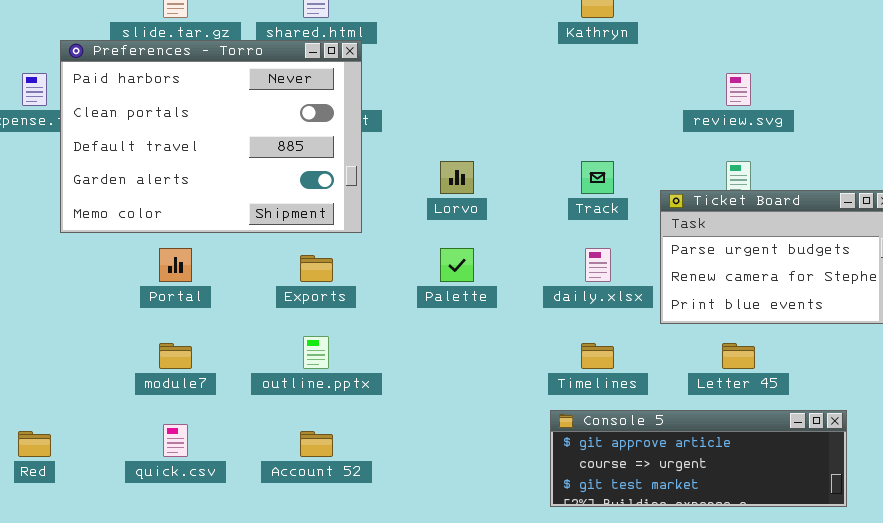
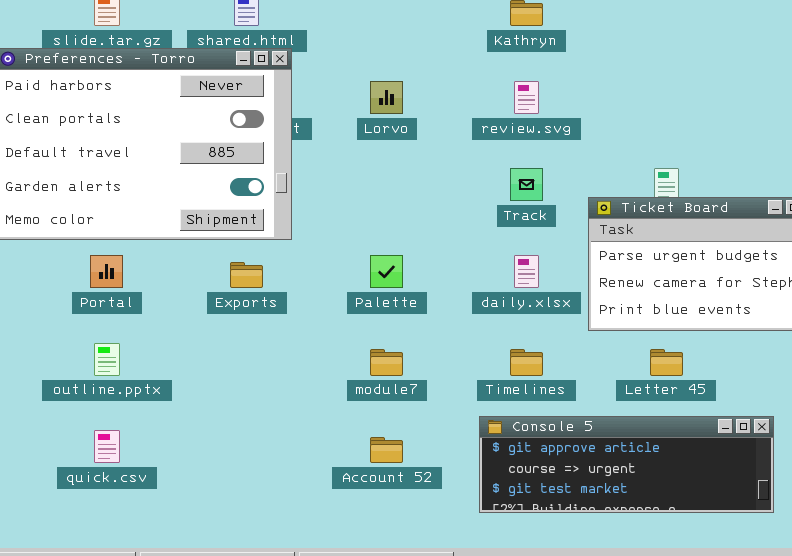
review.svg: [726,73,751,106] -> [514,81,539,114], moved
Lorvo: [440,161,474,194] -> [370,81,403,114], moved
outline.pptx: [303,336,329,369] -> [94,343,120,376], moved
module7: [159,343,192,369] -> [370,349,403,376], moved
Account 52: [300,431,333,457] -> [370,437,403,463], moved

